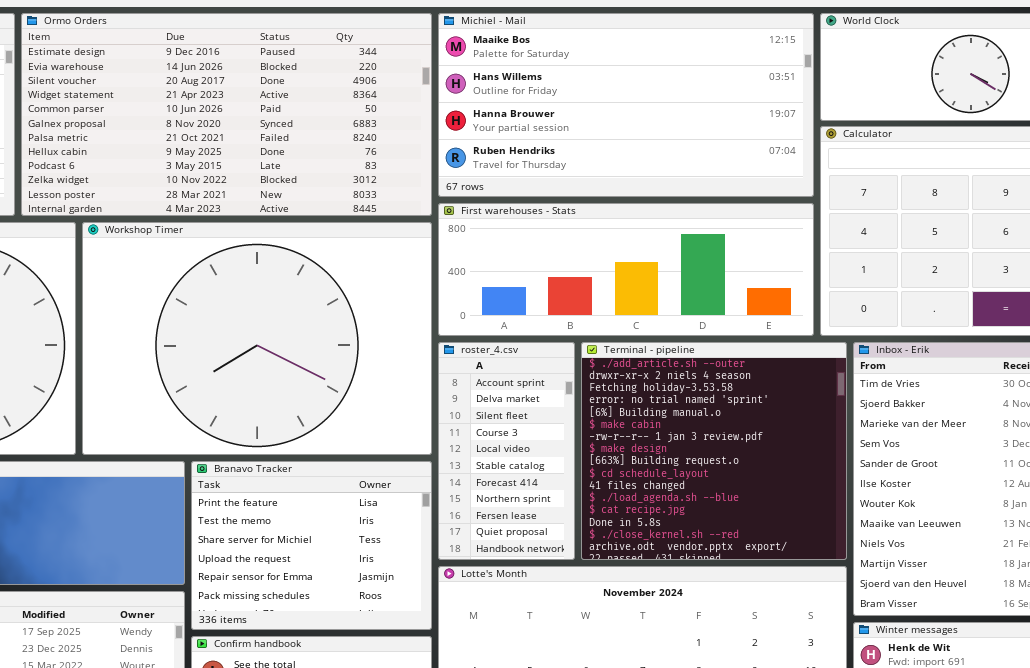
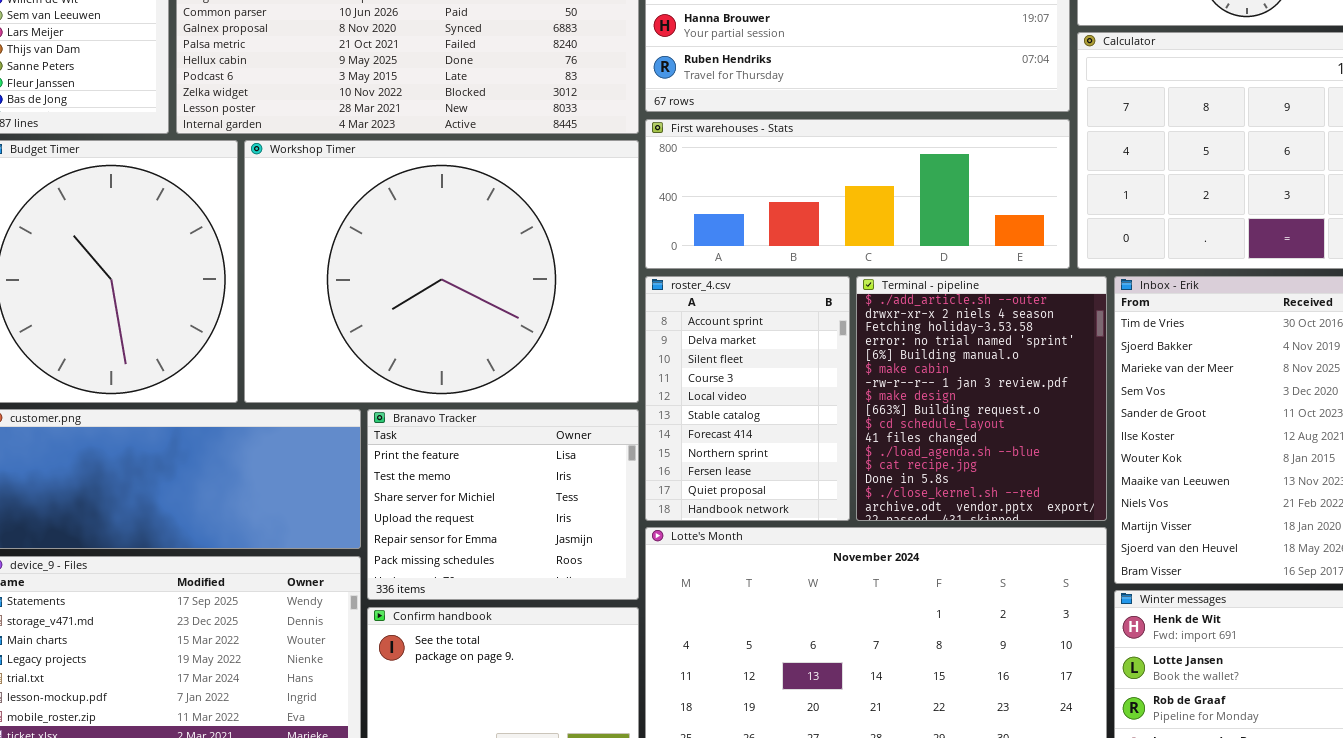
roster_4.csv: [438,342,575,560] -> [645,276,850,521], resized
Terminal - pipeline: [581,342,847,560] -> [856,276,1107,521], resized

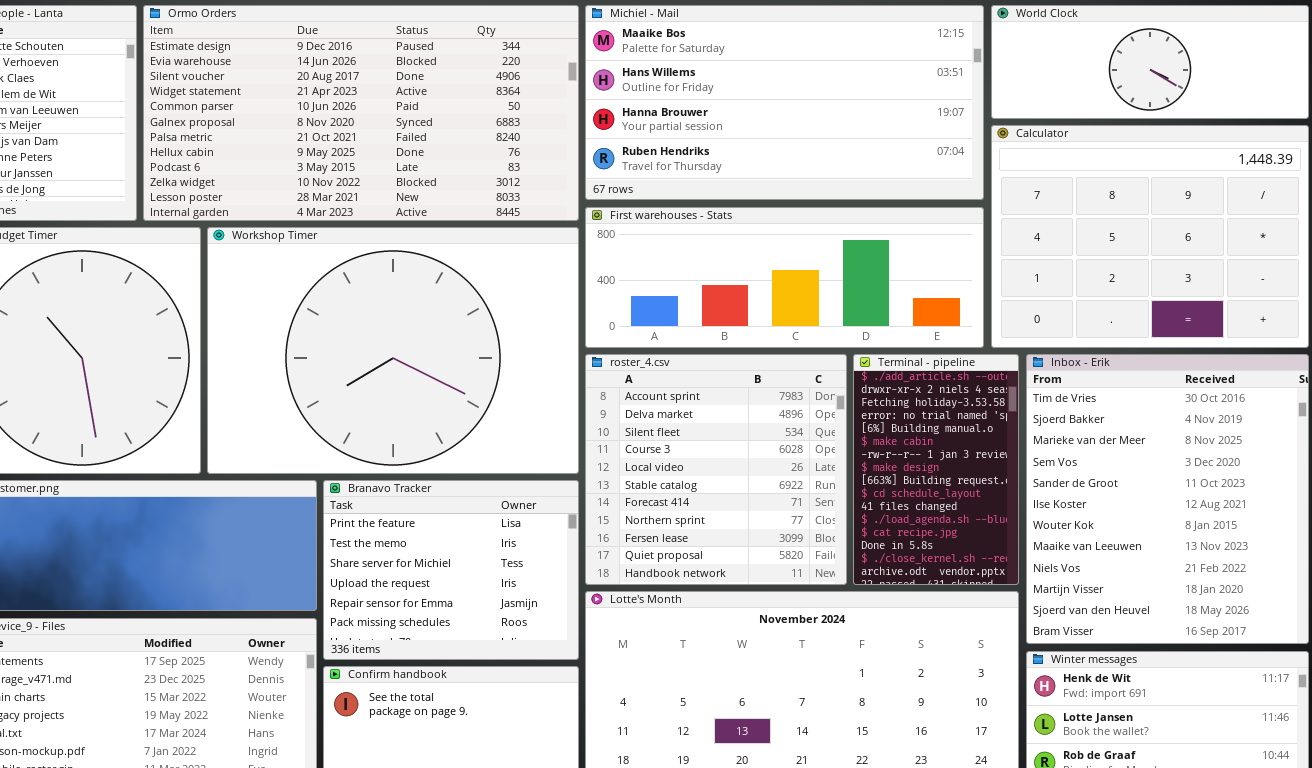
roster_4.csv: [645,276,850,521] -> [585,354,847,585], resized
Terminal - pipeline: [856,276,1107,521] -> [853,354,1019,585], resized

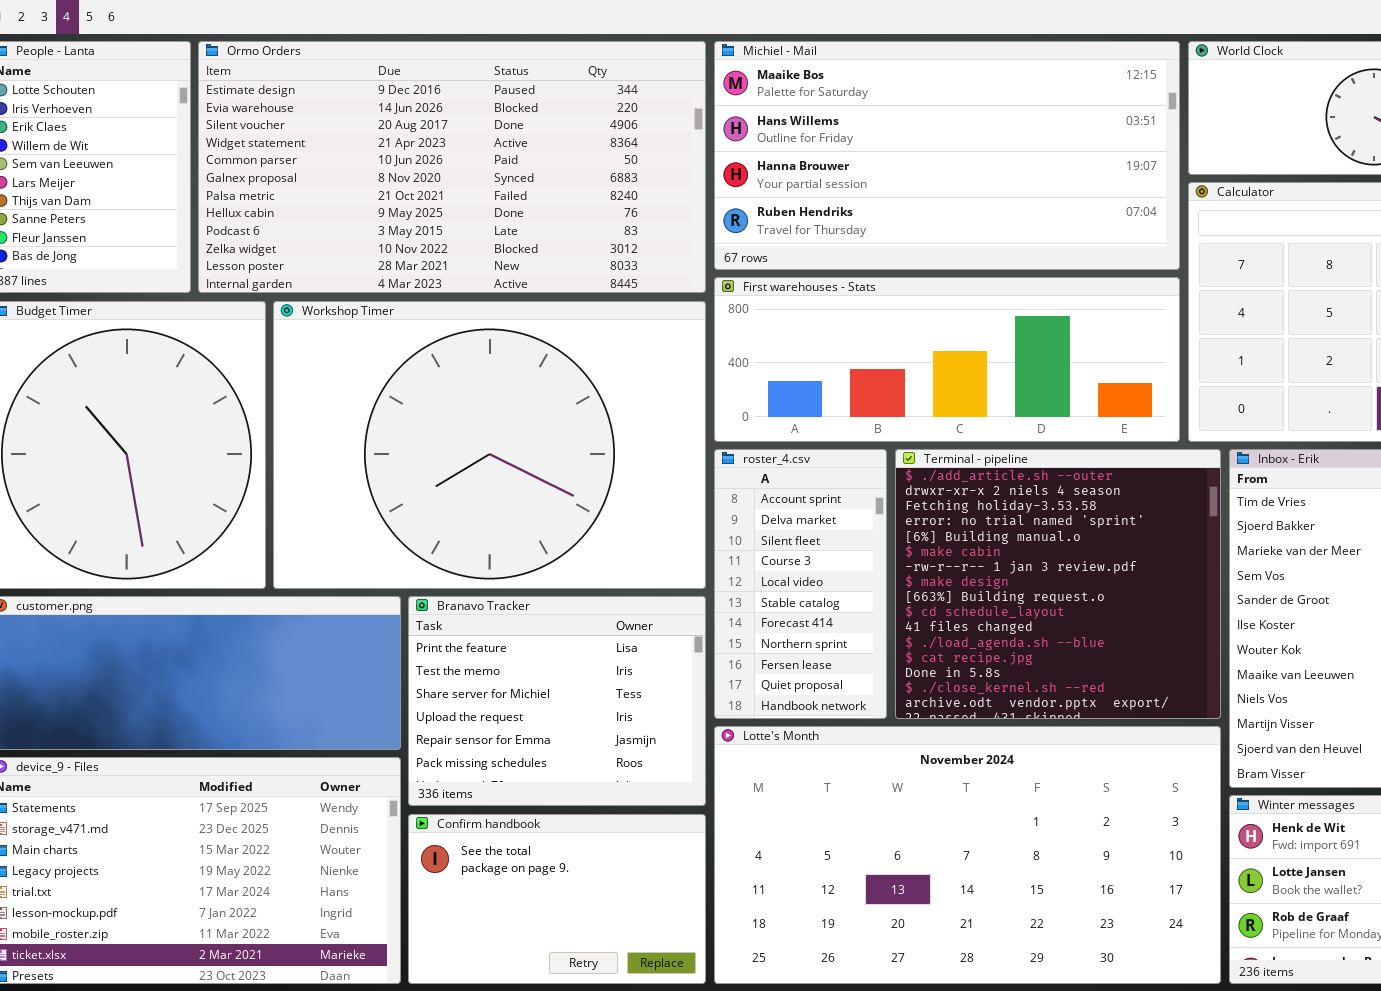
roster_4.csv: [585,354,847,585] -> [714,449,887,719], resized
Terminal - pipeline: [853,354,1019,585] -> [895,449,1221,719], resized

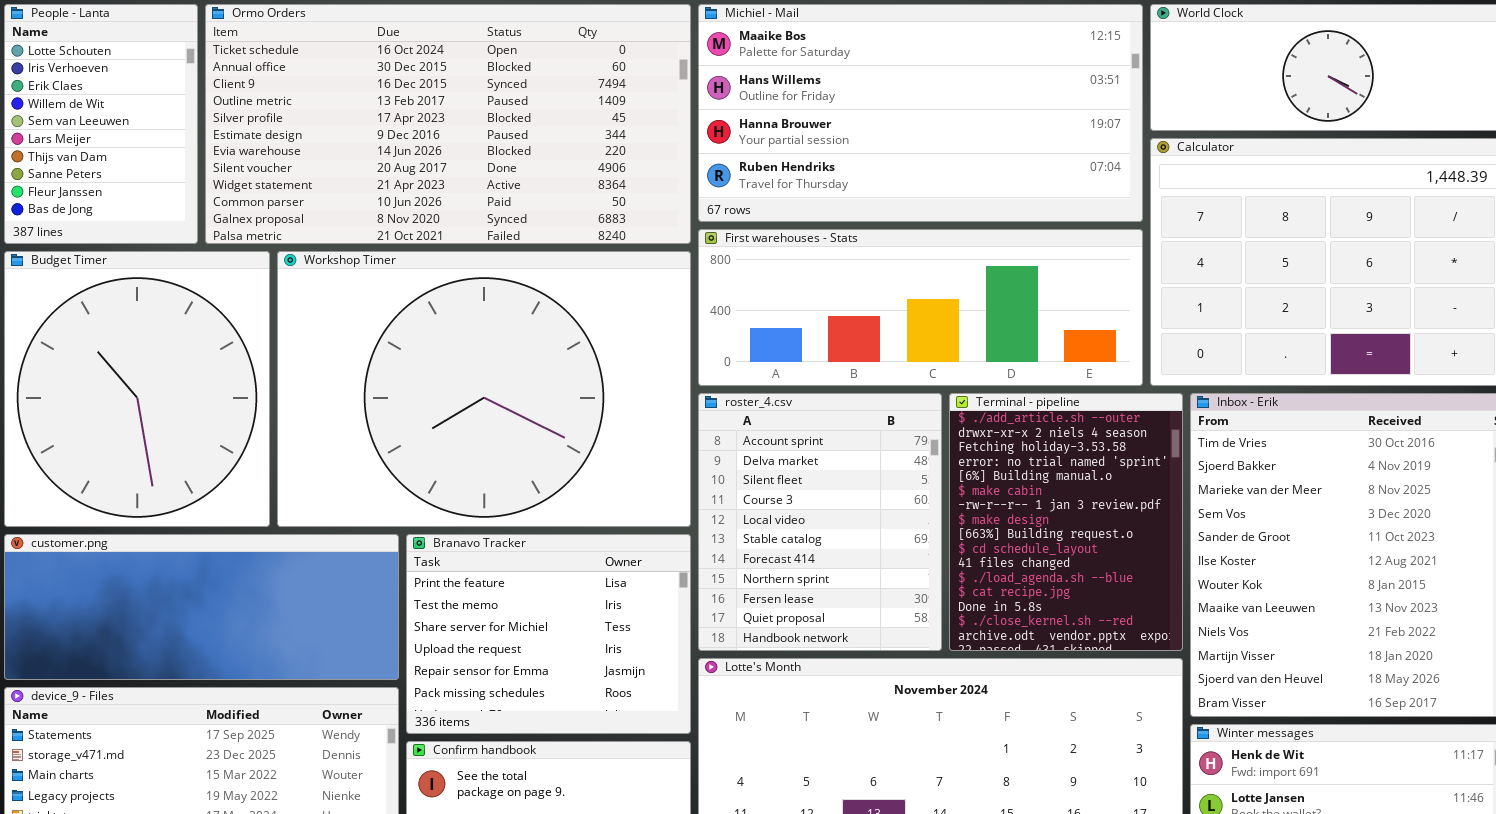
Ormo Orders: [198,41,706,293] -> [205,4,691,244], scrolled up 5 rows
roster_4.csv: [714,449,887,719] -> [698,393,942,651], resized
Terminal - pipeline: [895,449,1221,719] -> [949,393,1183,651], resized

